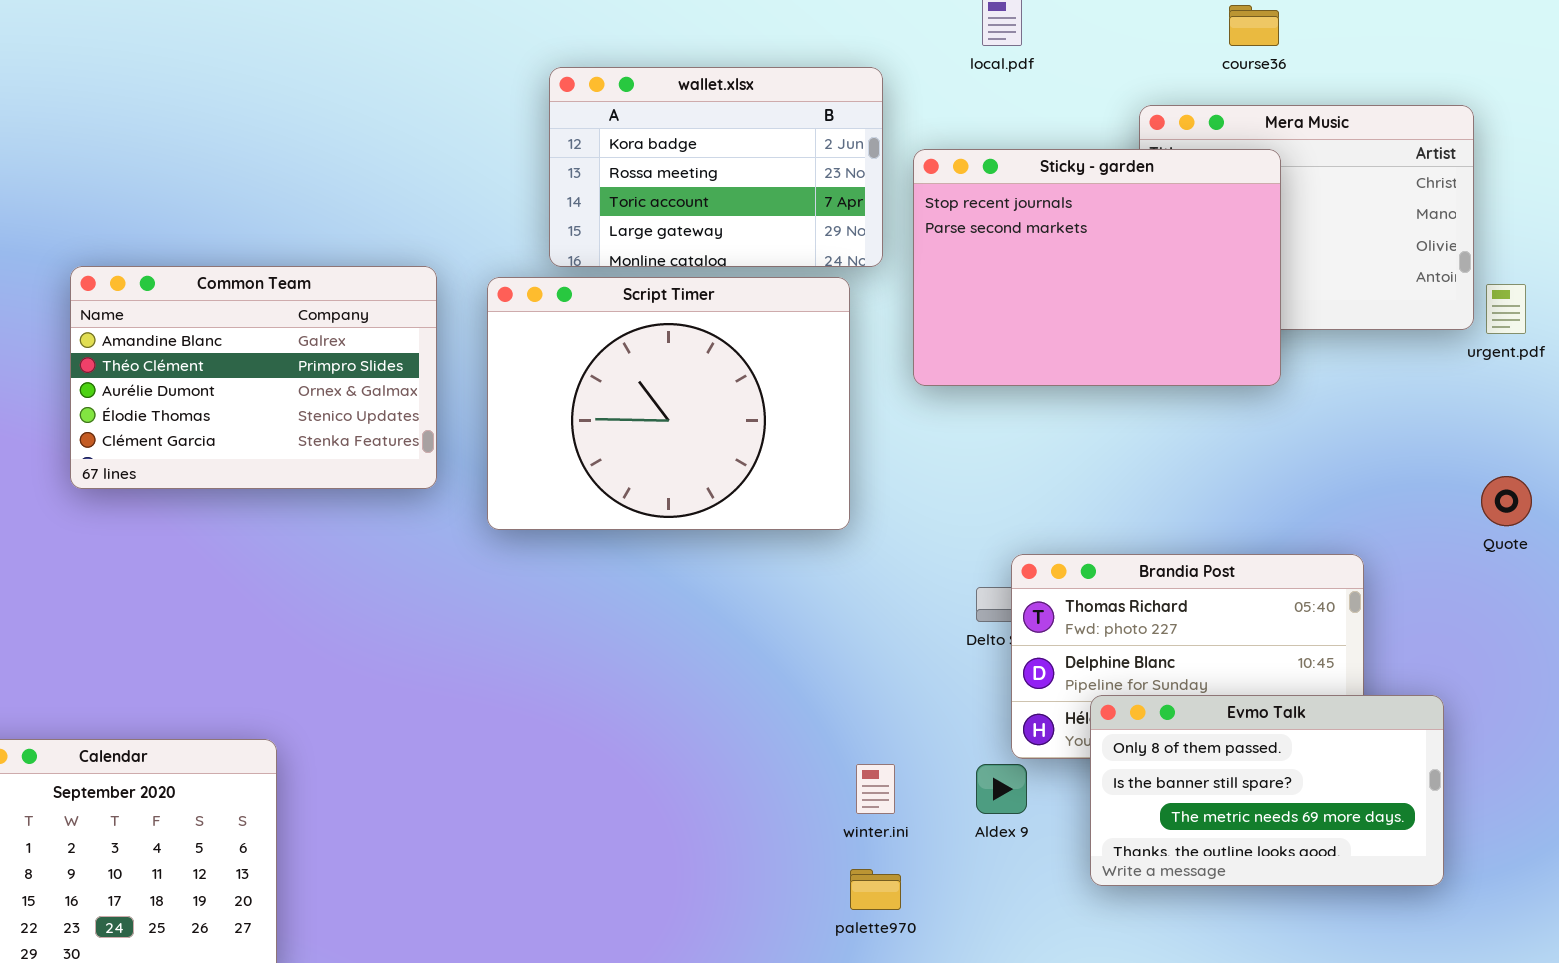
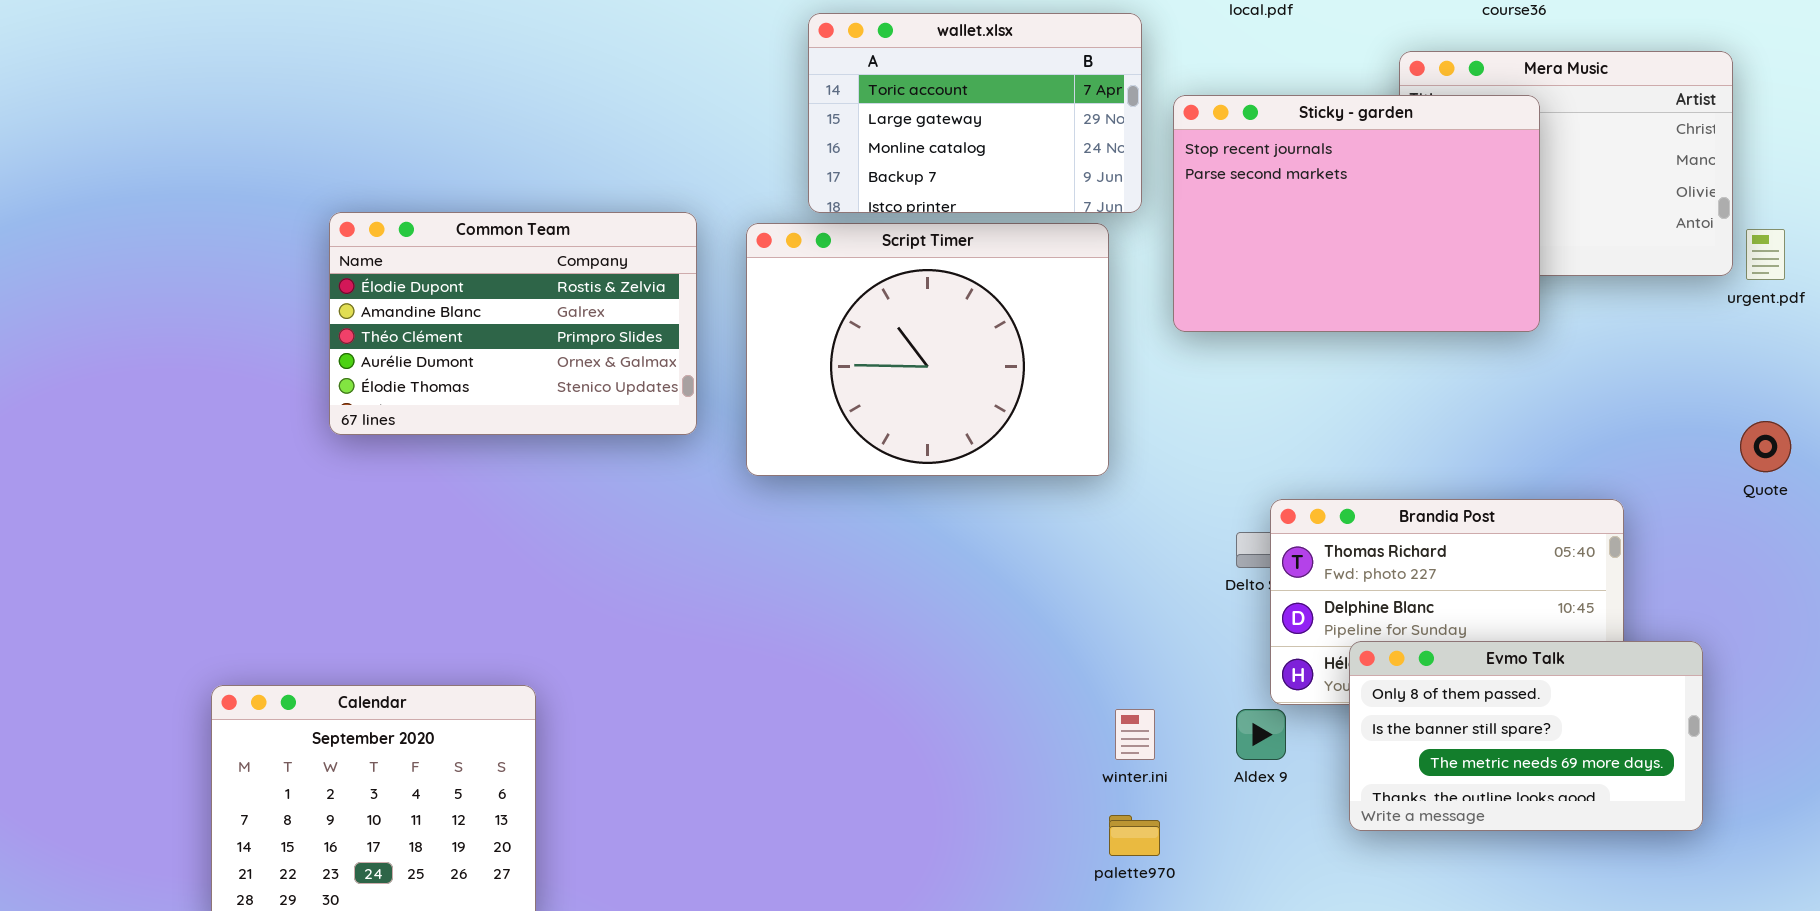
wallet.xlsx: [549,67,883,267] -> [808,13,1142,213], scrolled down 2 rows
Common Team: [70,266,437,489] -> [329,212,697,435], scrolled up 1 row

